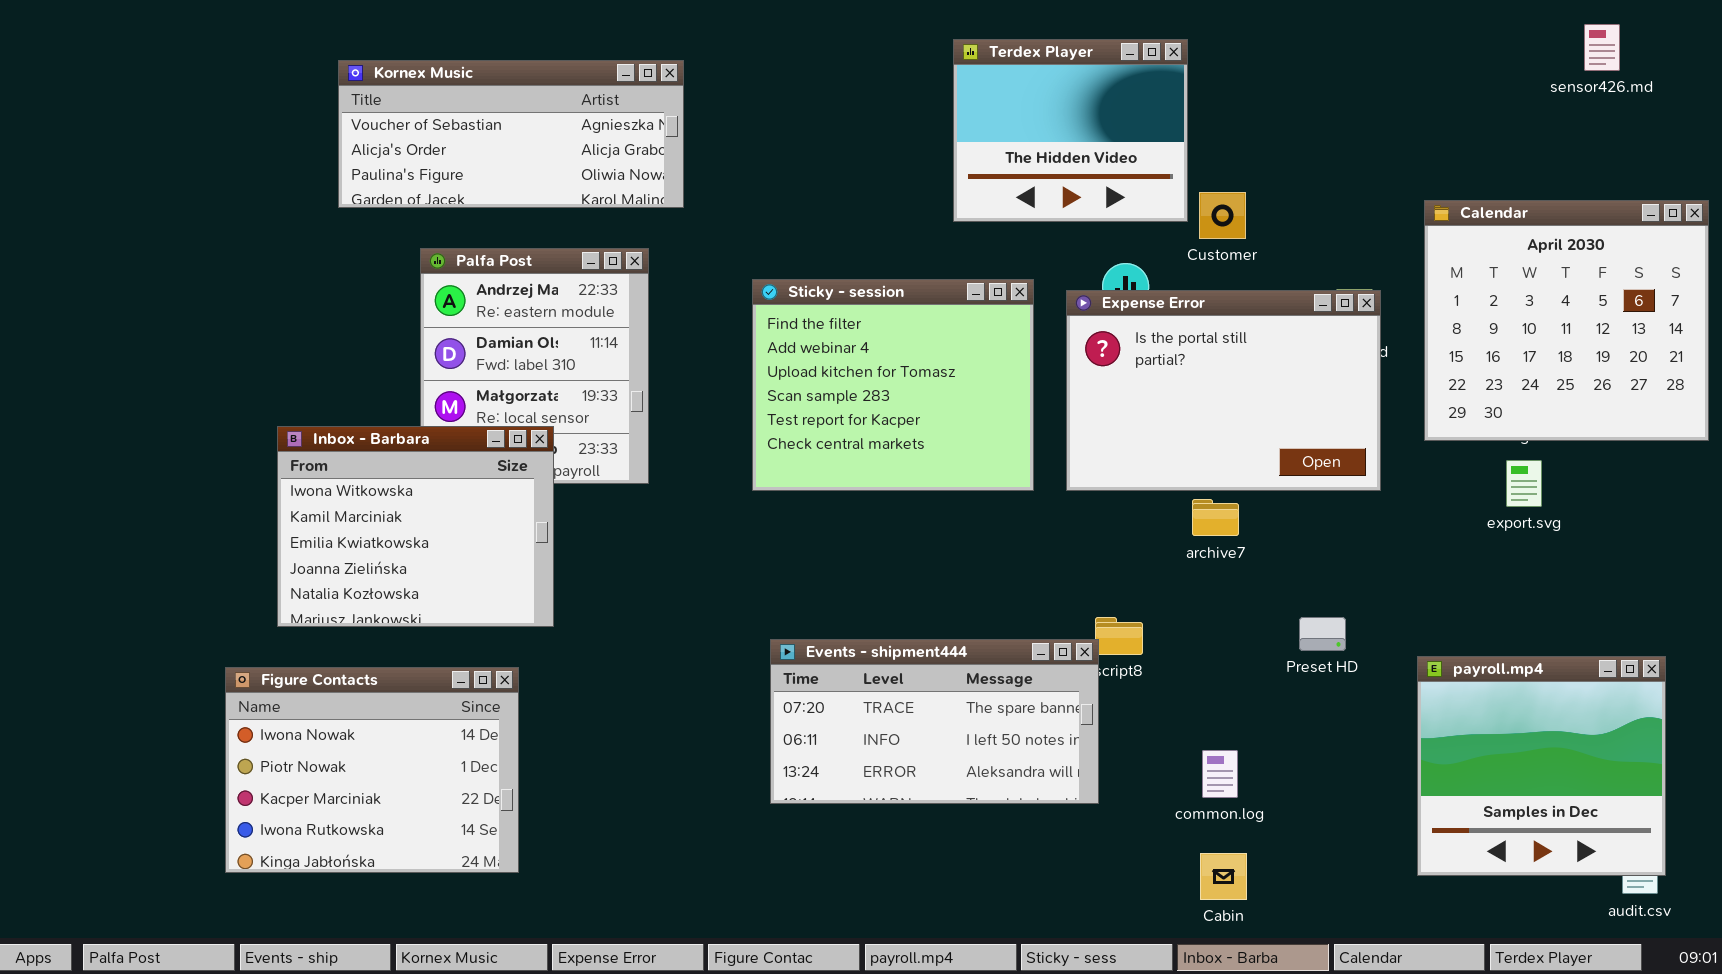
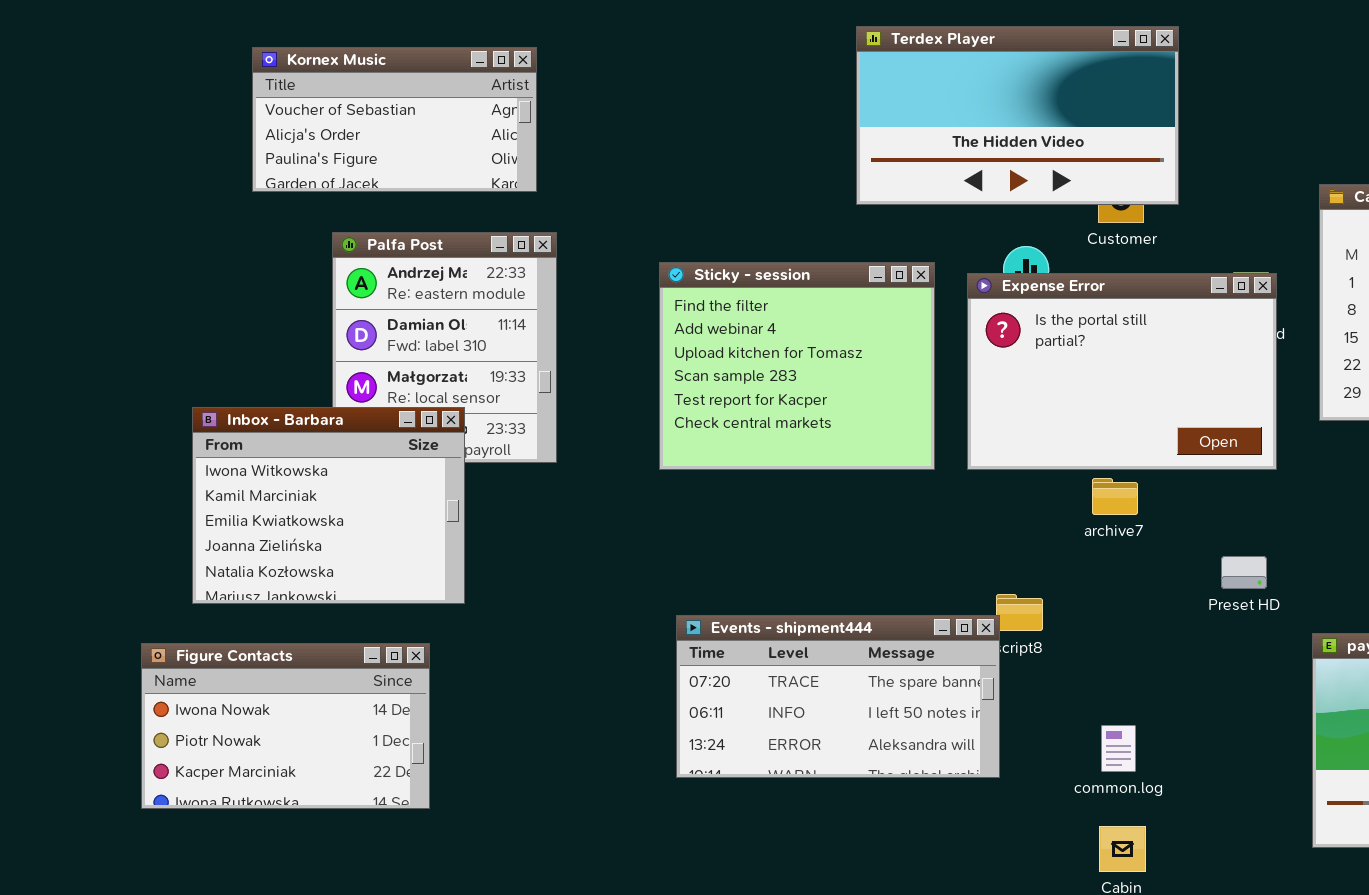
Terdex Player: [953,39,1188,222] -> [856,26,1179,205], resized
Kornex Music: [338,60,684,208] -> [252,47,537,192], resized
Preset HD: [1299,617,1346,651] -> [1221,556,1267,589], moved
Figure Contacts: [225,667,519,873] -> [141,643,430,809], resized

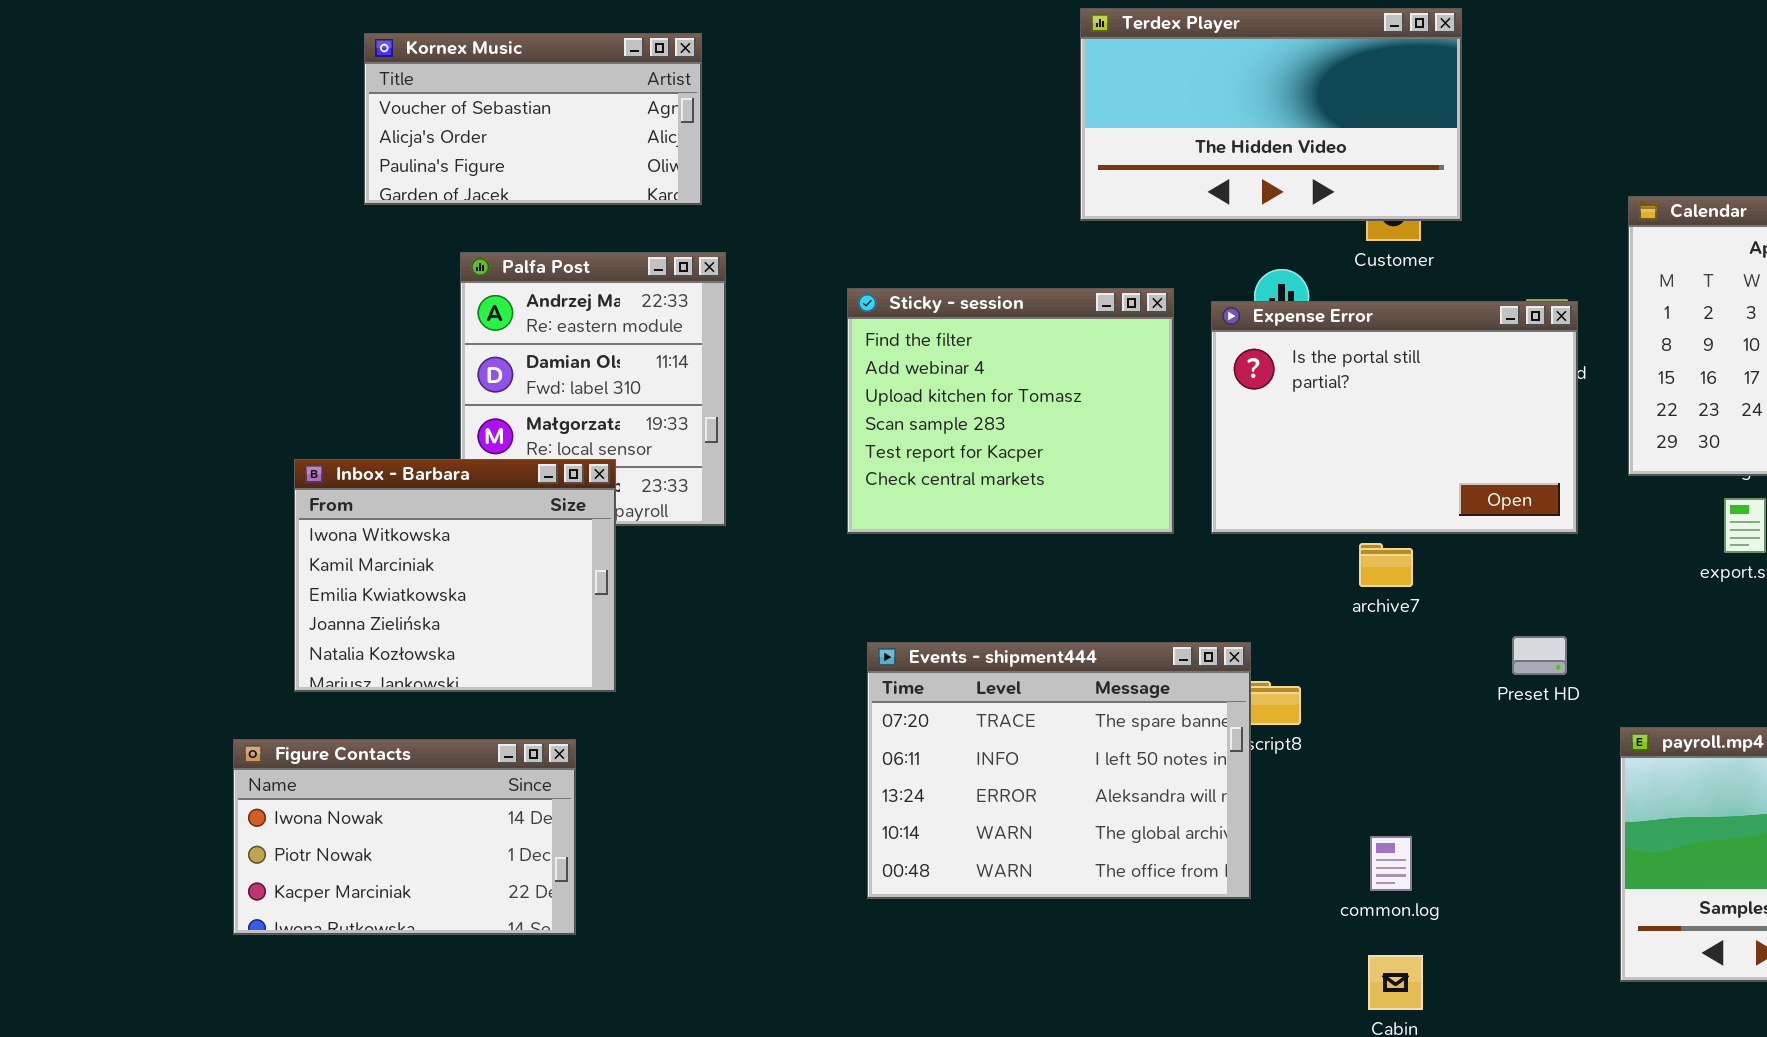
Events - shipment444: [676,615,1000,778] -> [867,642,1251,899], resized

